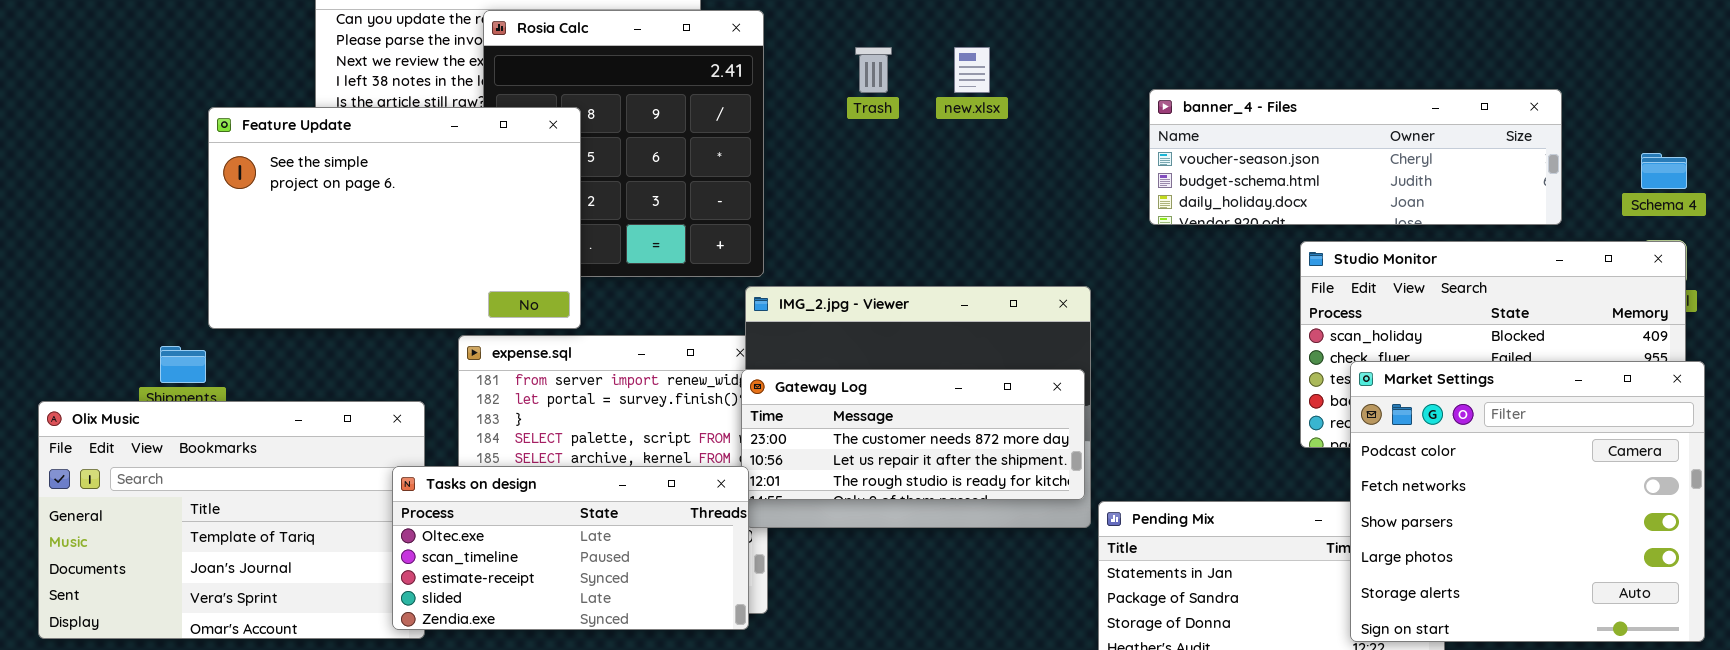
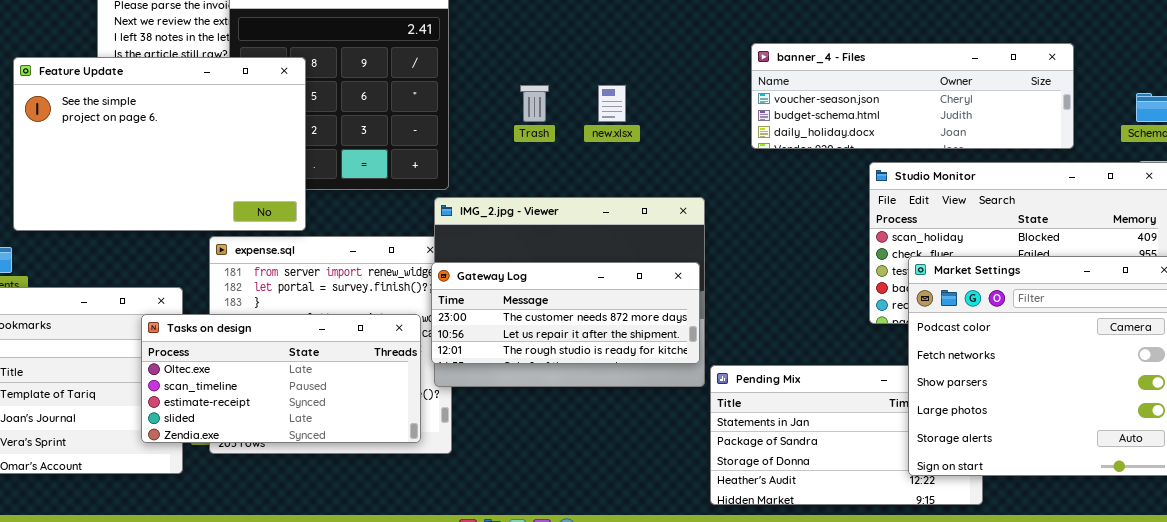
Trash: [855,47,892,93] -> [520,85,549,122], moved
new.xlsx: [954,47,990,93] -> [598,85,626,122], moved
Tasks on design: [392,466,749,630] -> [141,314,421,443], moved

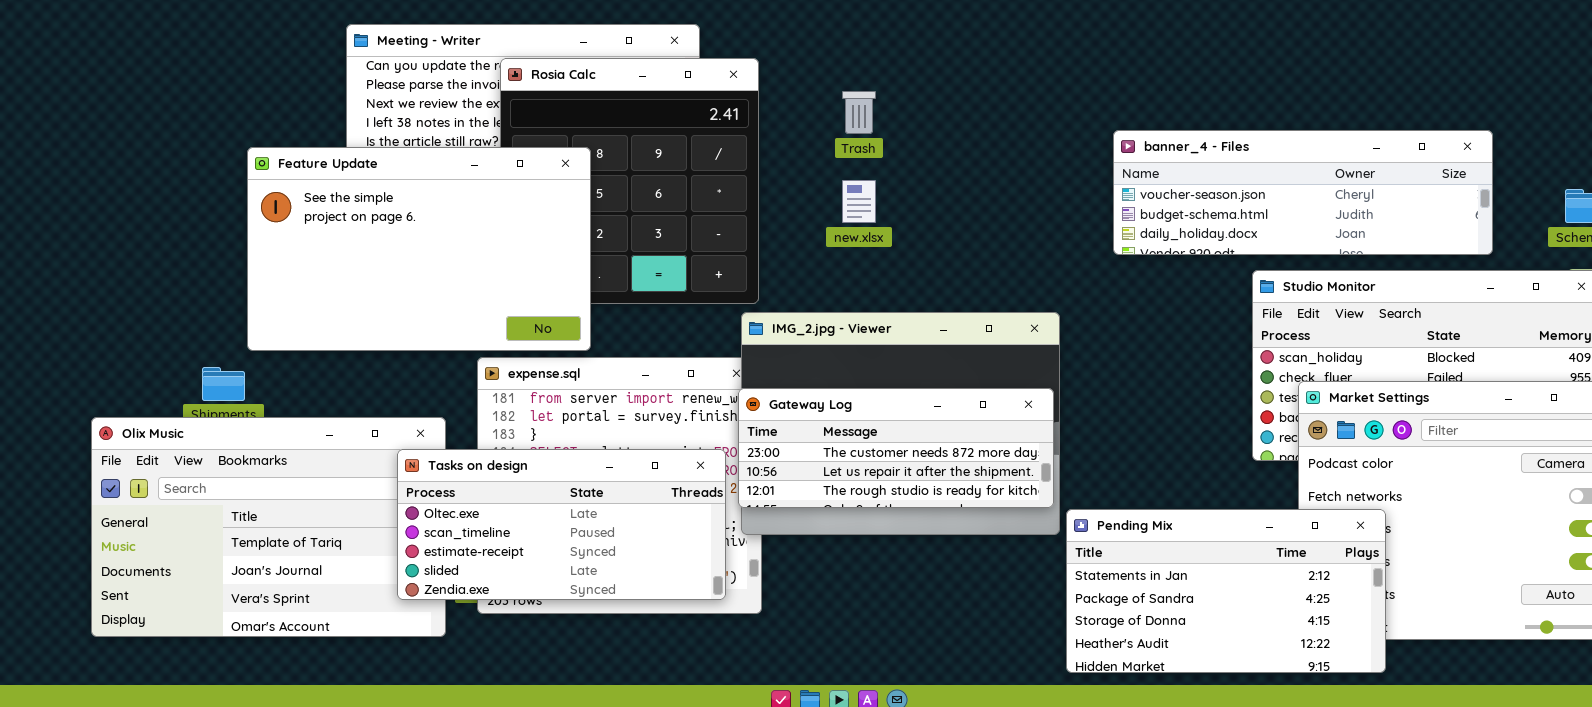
Trash: [520,85,549,122] -> [842,91,876,134], moved
new.xlsx: [598,85,626,122] -> [842,180,876,223], moved
Pending Mix: [710,365,983,505] -> [1066,509,1386,673], raised

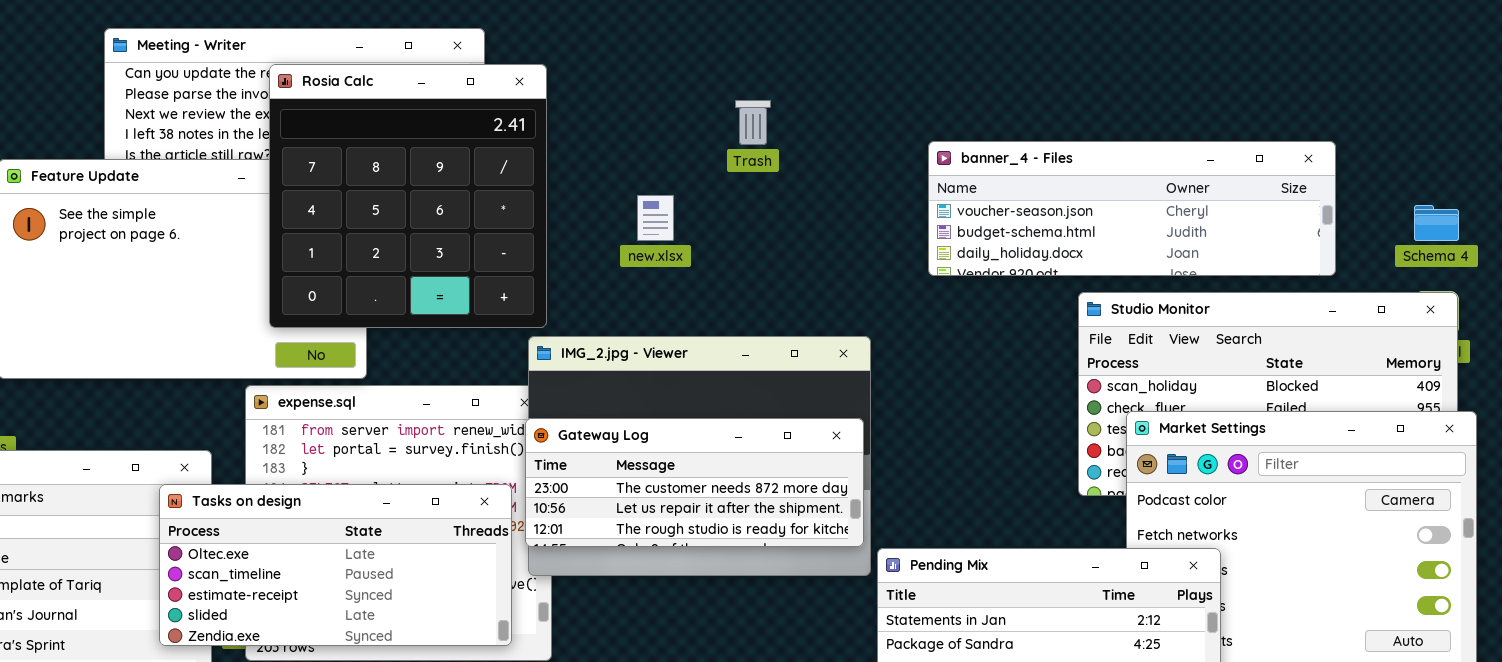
Rosia Calc: [500,58,759,304] -> [269,64,547,328], raised
Trash: [842,91,876,134] -> [735,100,771,145], moved

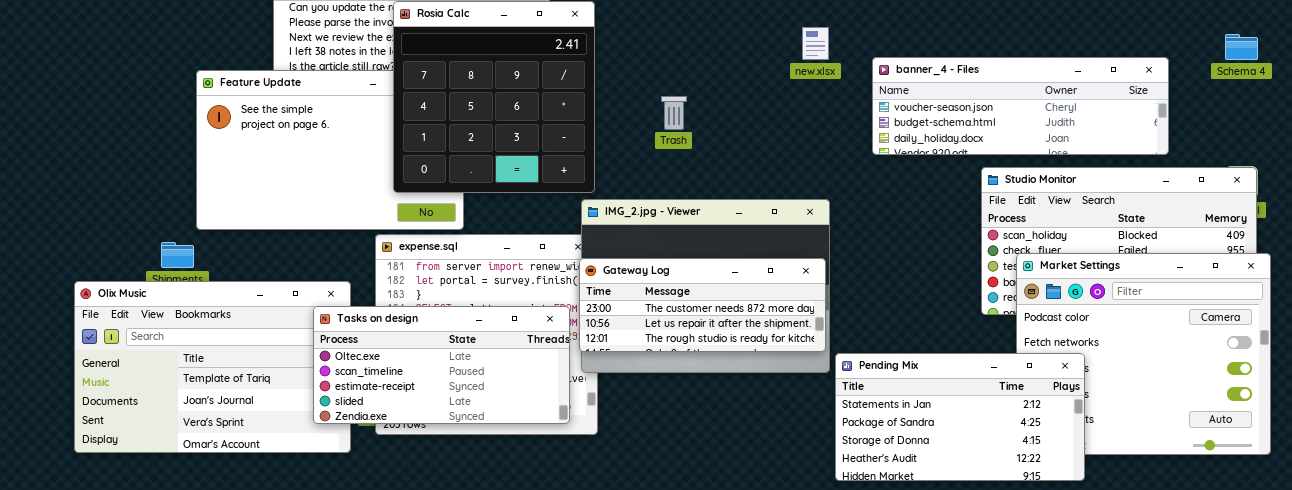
Trash: [735,100,771,145] -> [661,96,687,130], moved
new.xlsx: [637,195,674,241] -> [802,27,829,60], moved
Schema 4: [1414,205,1459,241] -> [1225,34,1258,60], moved

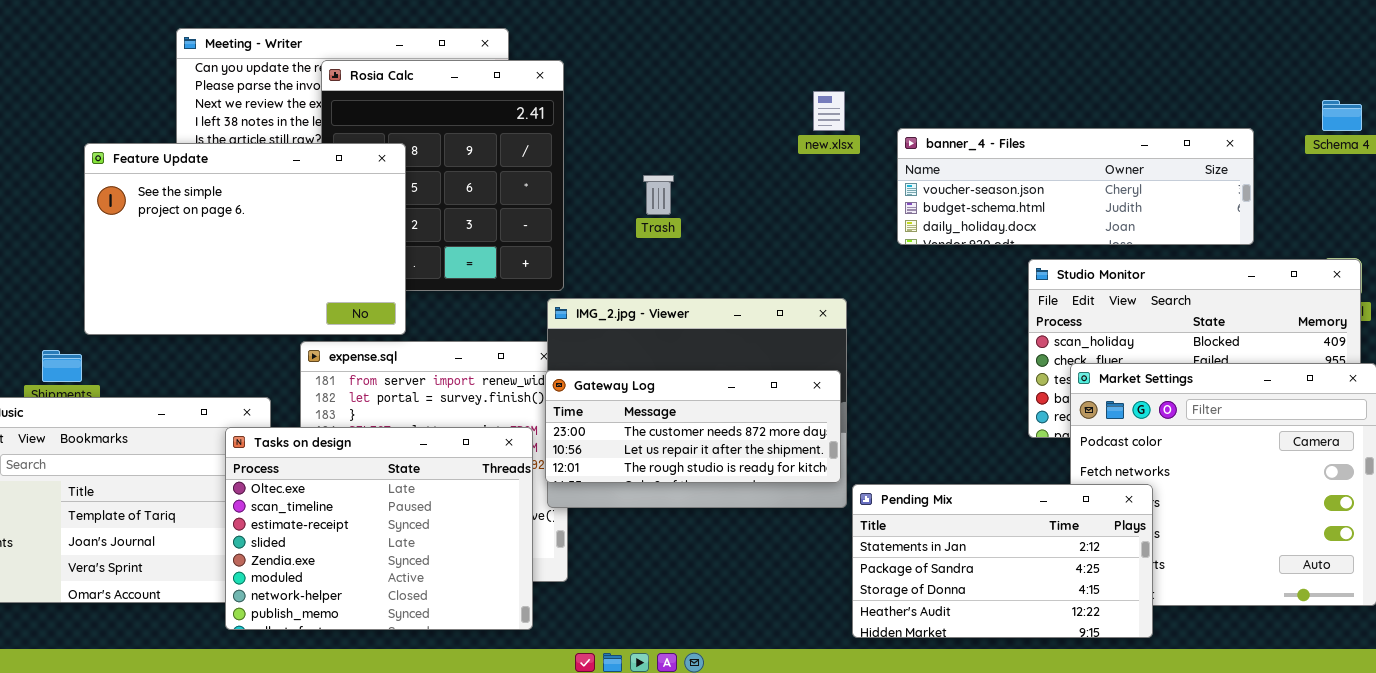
Feature Update: [196,70,464,230] -> [84,143,406,335], raised
Tasks on design: [313,306,570,424] -> [225,427,533,630], resized

